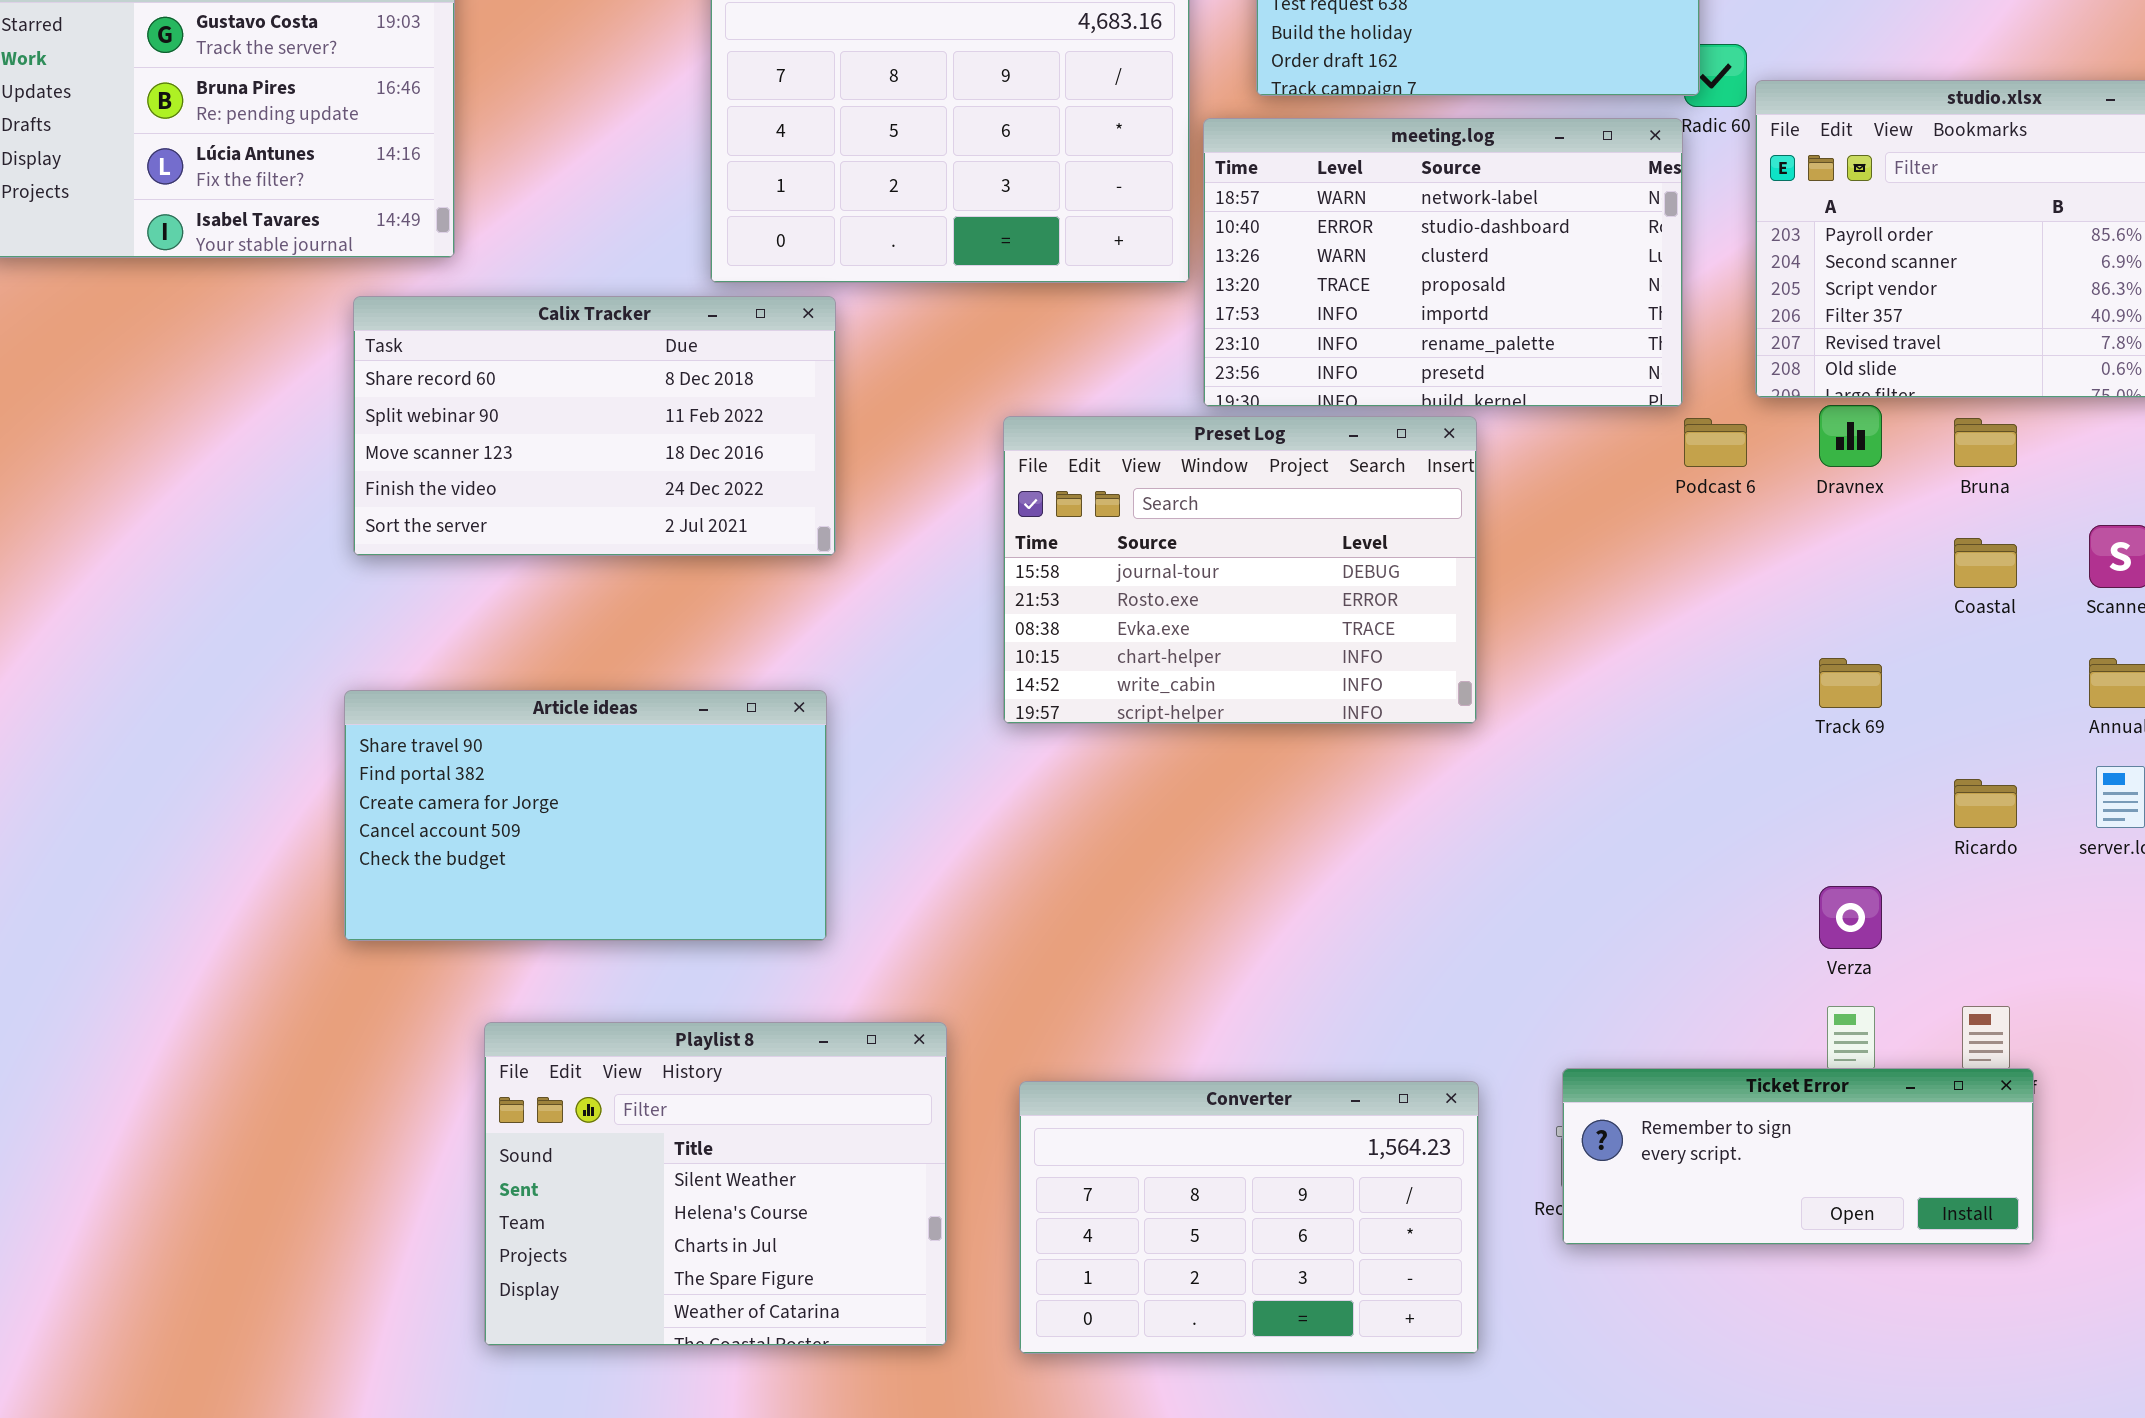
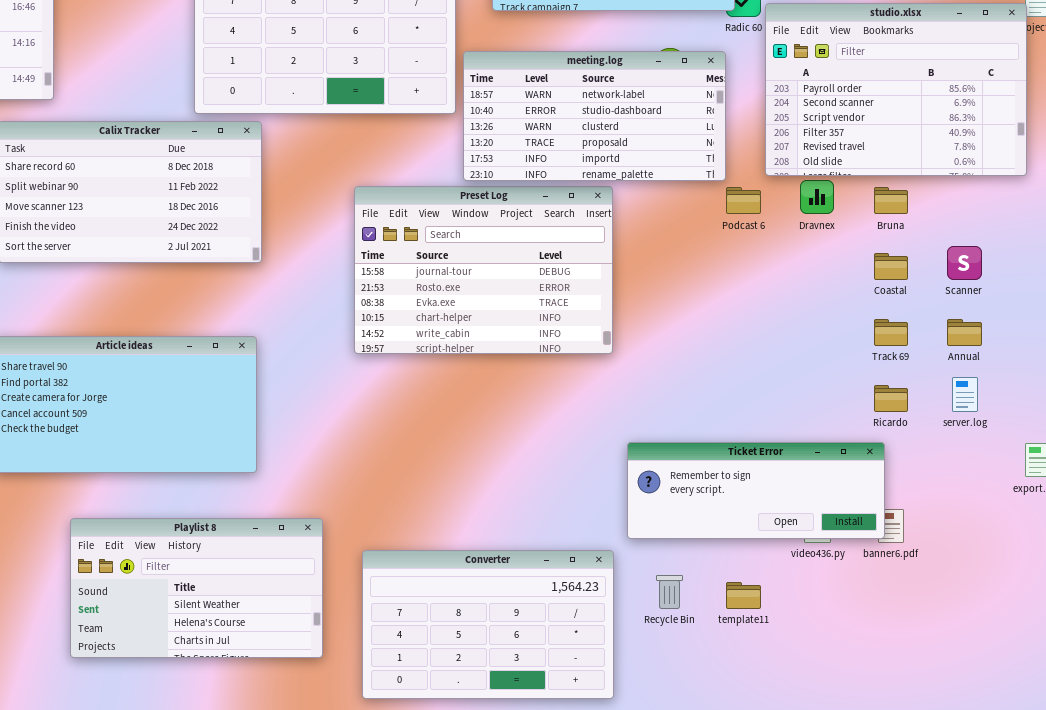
meeting.log: [1203,118,1683,407] -> [463,51,726,181], resized
Track 69: [1819,658,1882,708] -> [874,319,908,346], moved
Playlist 8: [484,1022,947,1346] -> [70,518,323,658], resized
Ticket Error: [1562,1068,2034,1245] -> [627,442,885,539], moved

